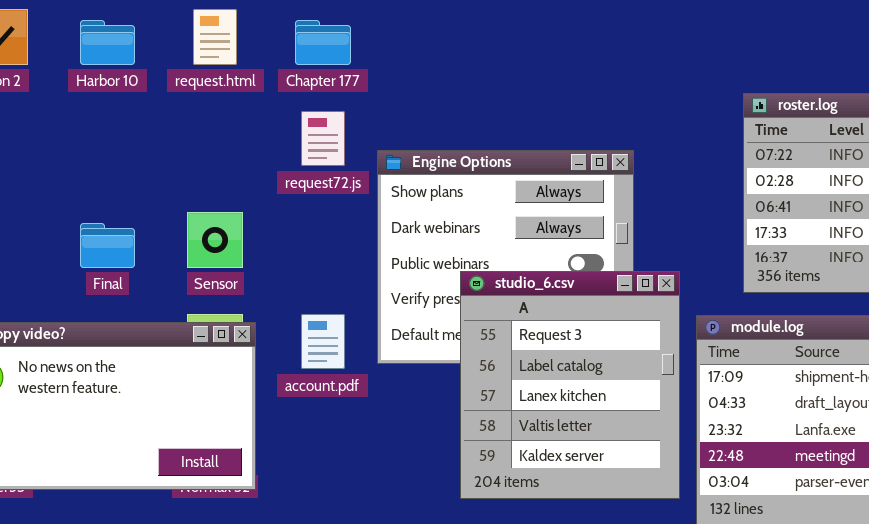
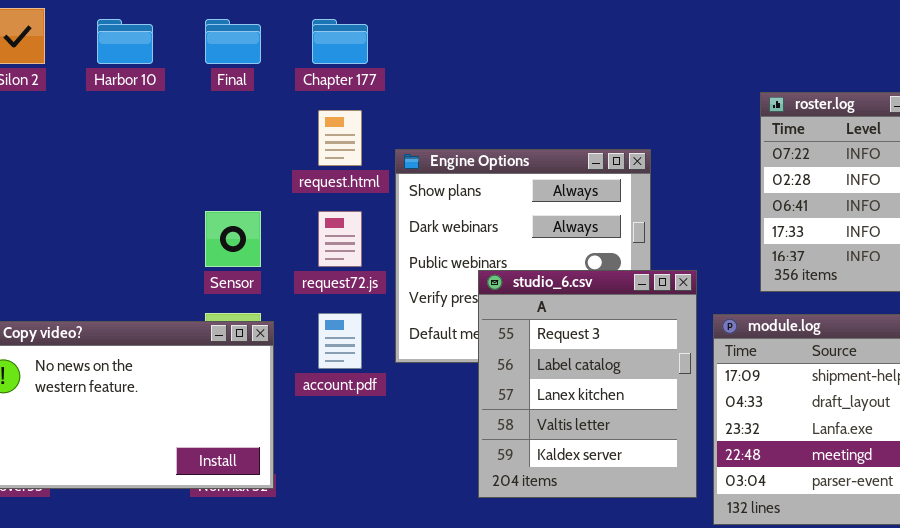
request.html: [193,9,237,65] -> [318,110,362,166], moved
request72.js: [301,111,345,166] -> [318,211,362,267], moved
Final: [80,223,135,268] -> [205,19,261,64], moved

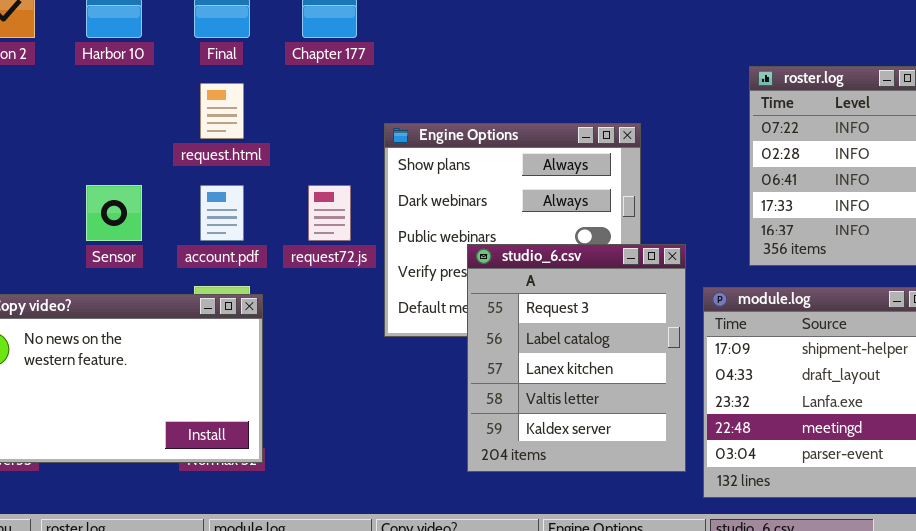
request.html: [318,110,362,166] -> [200,83,244,139], moved
Sensor: [205,211,261,267] -> [86,185,142,241], moved
account.pdf: [318,313,362,369] -> [200,185,244,241], moved

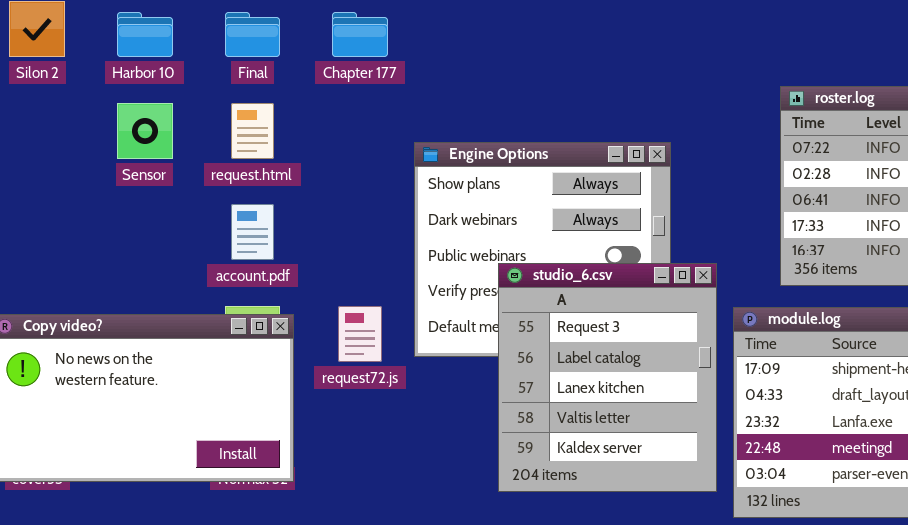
Sensor: [86,185,142,241] -> [117,103,173,159], moved
request72.js: [308,185,351,241] -> [338,306,382,362], moved

